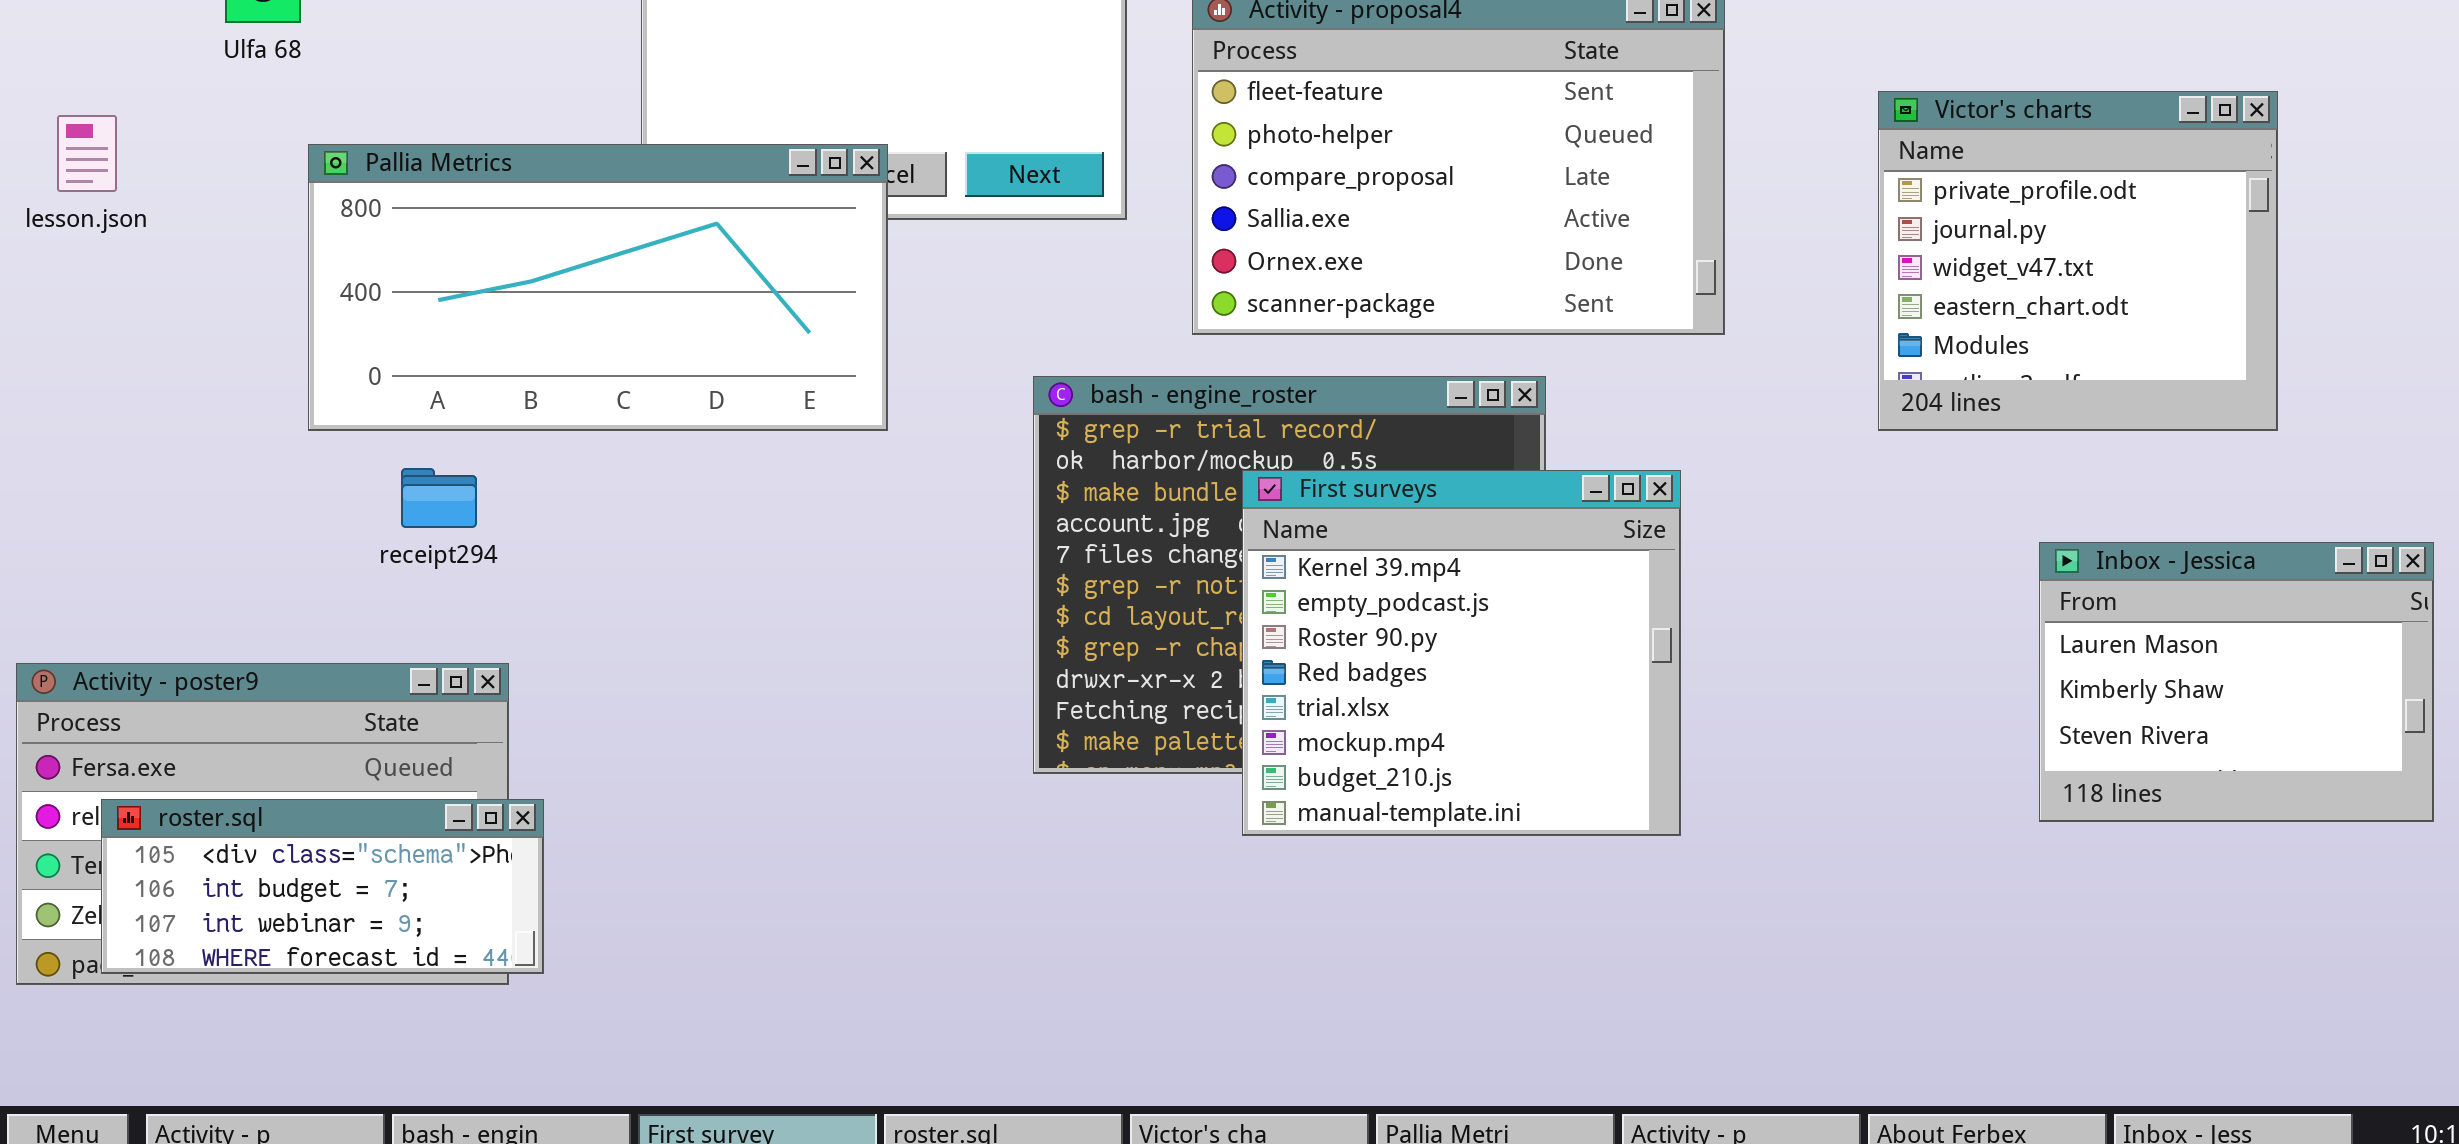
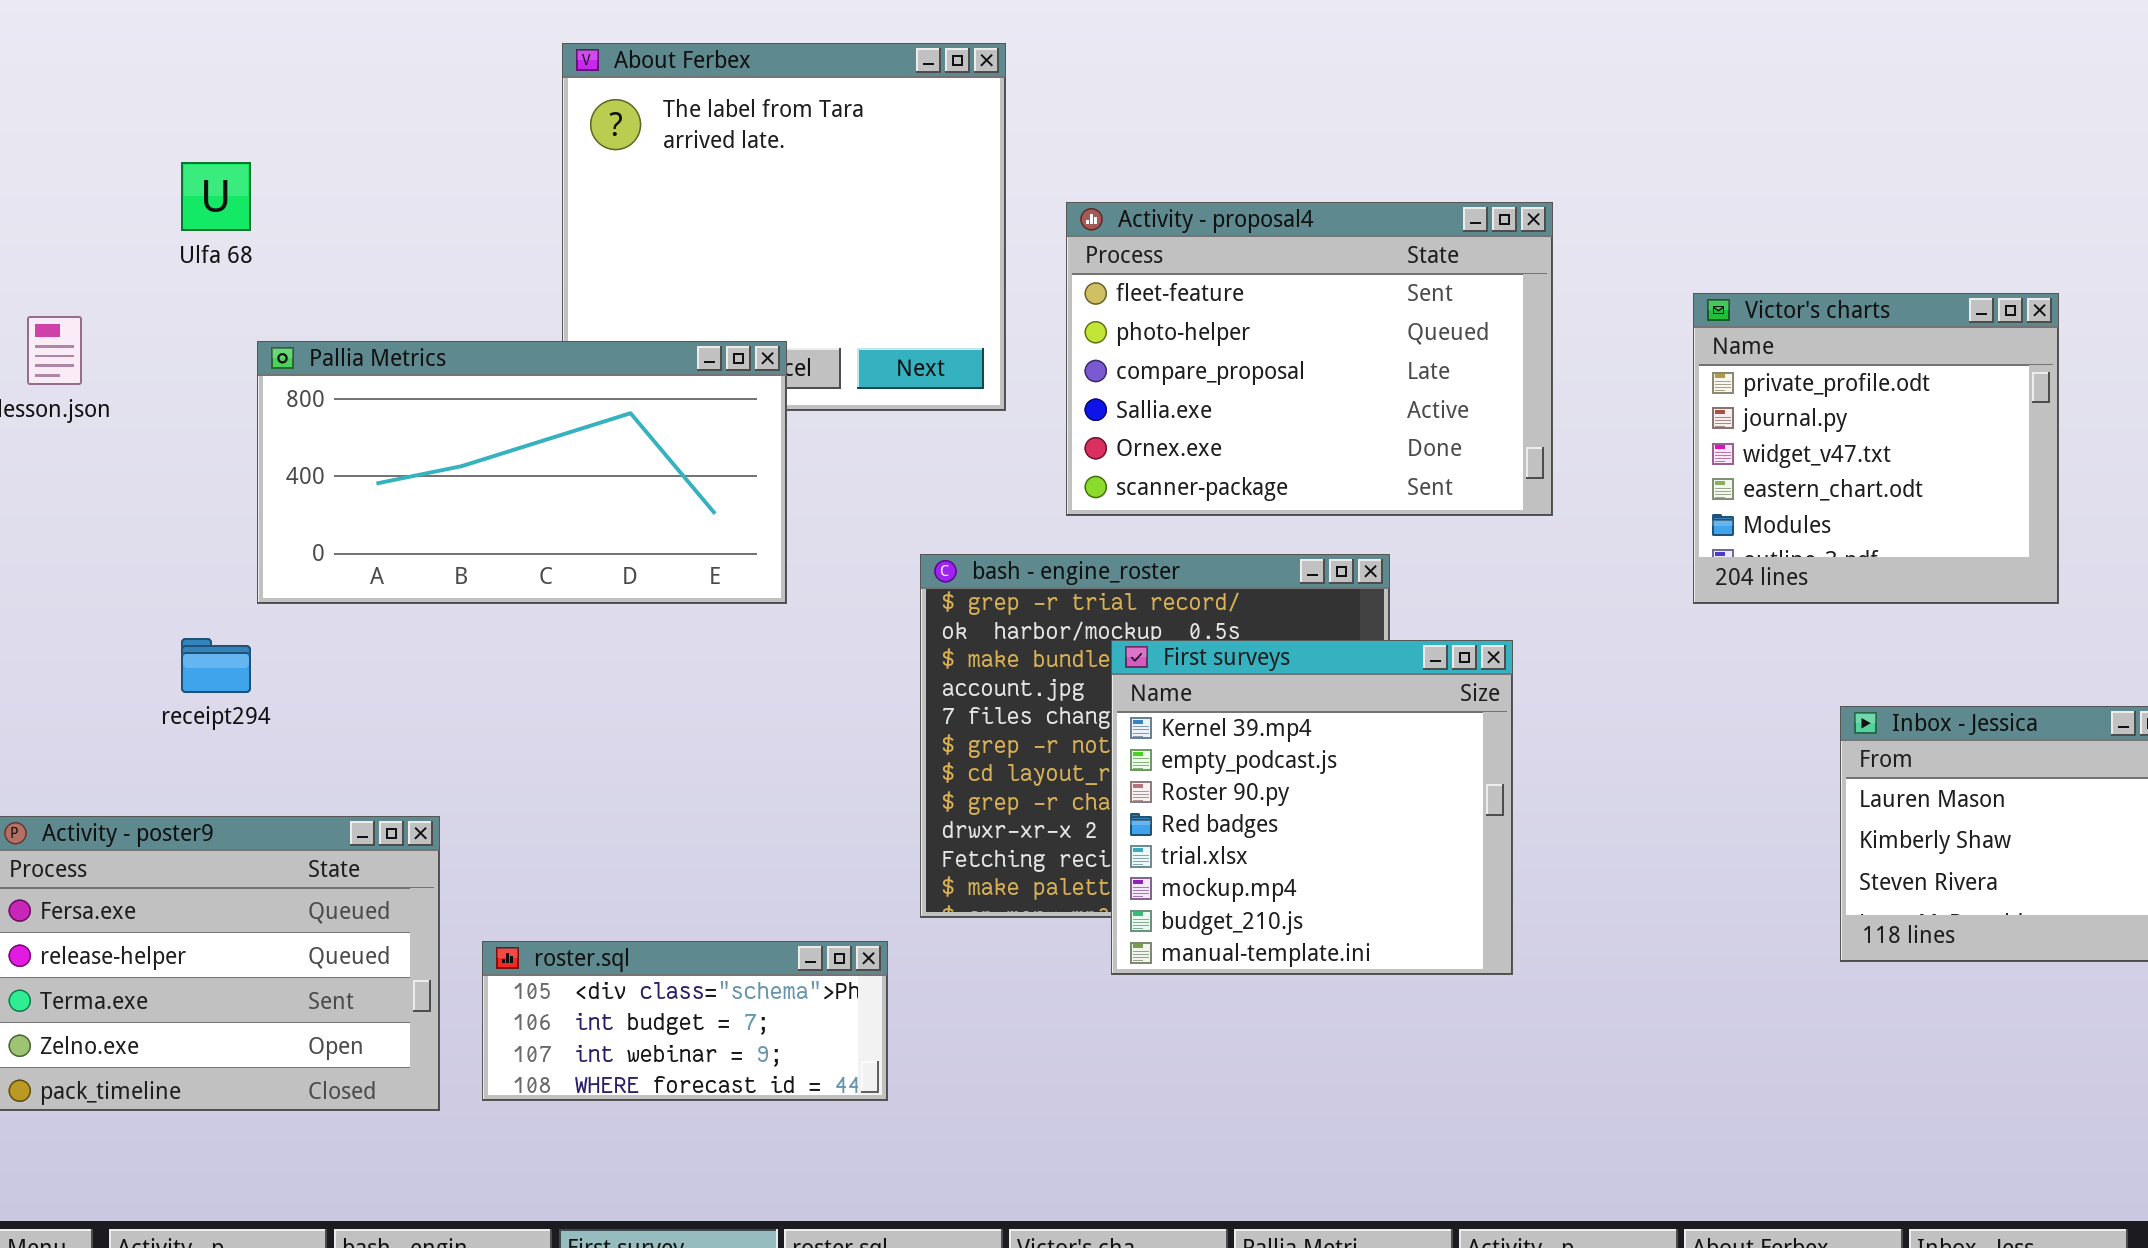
receipt294: [401,468,477,528] -> [181,638,251,693], moved
roster.sql: [101,799,544,974] -> [482,941,888,1101], moved

